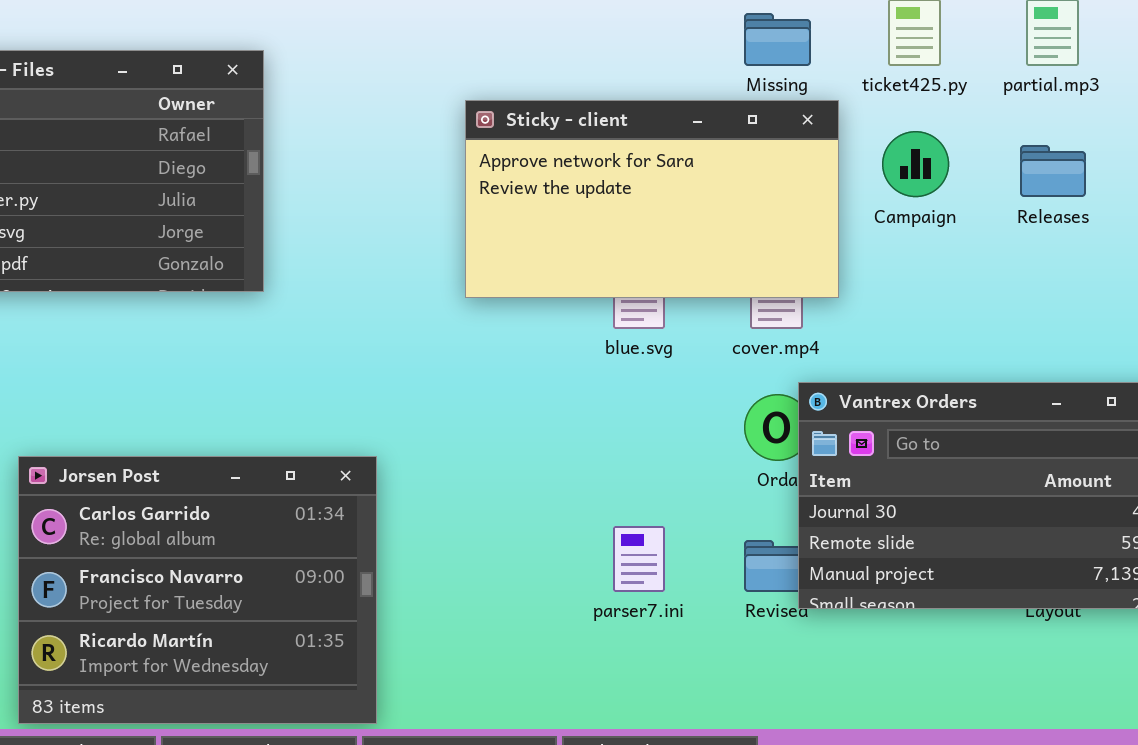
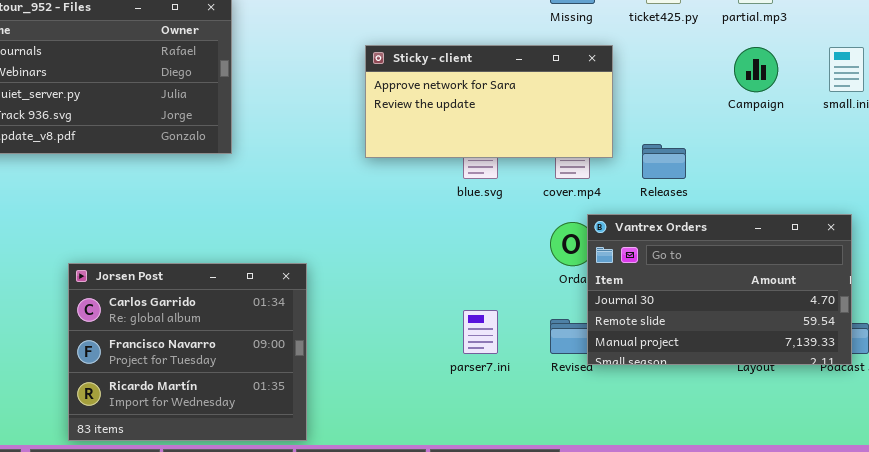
Sticky - client: [465,100,839,298] -> [365,45,613,158], resized
Campaign: [882,131,949,197] -> [734,47,778,92], moved
Releases: [1020,145,1086,197] -> [642,144,686,179], moved

